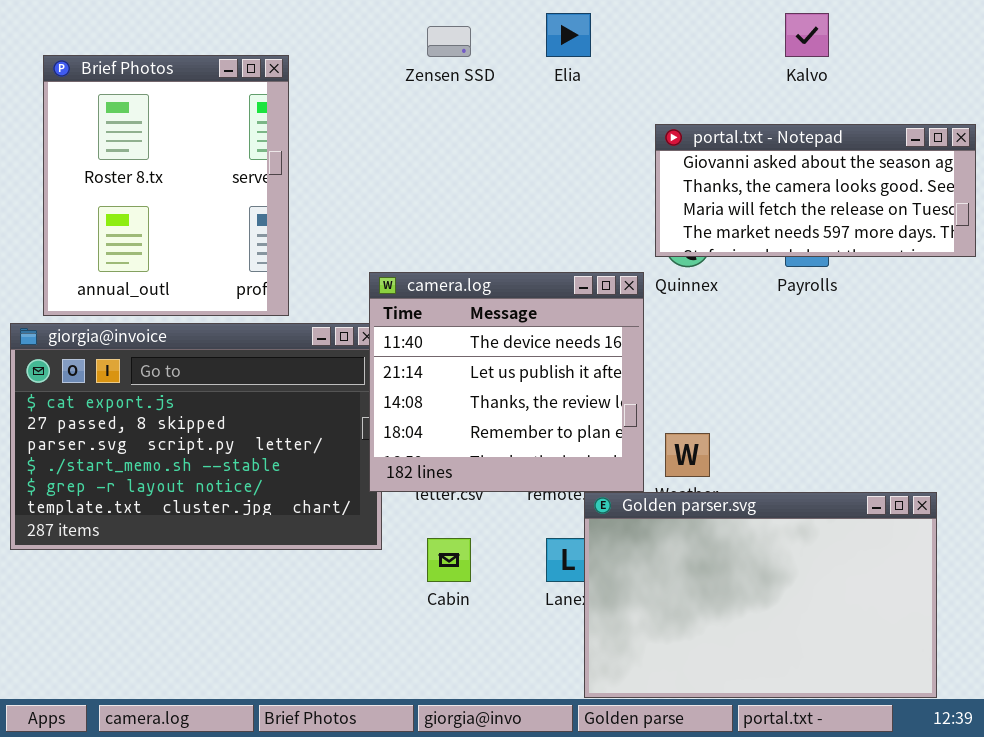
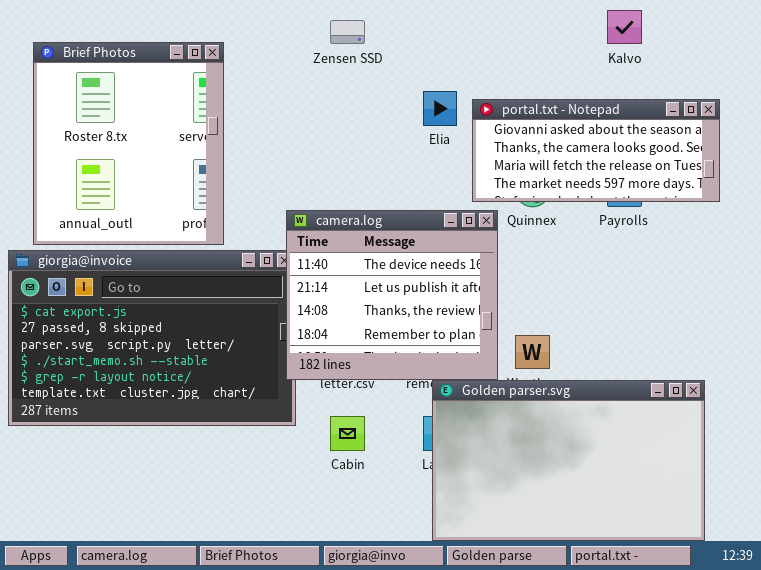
Elia: [546,13,591,57] -> [423,91,457,126], moved
portal.txt - Notepad: [655,124,976,257] -> [472,99,720,202], moved
Golden parser.svg: [584,492,937,698] -> [432,380,705,541], moved

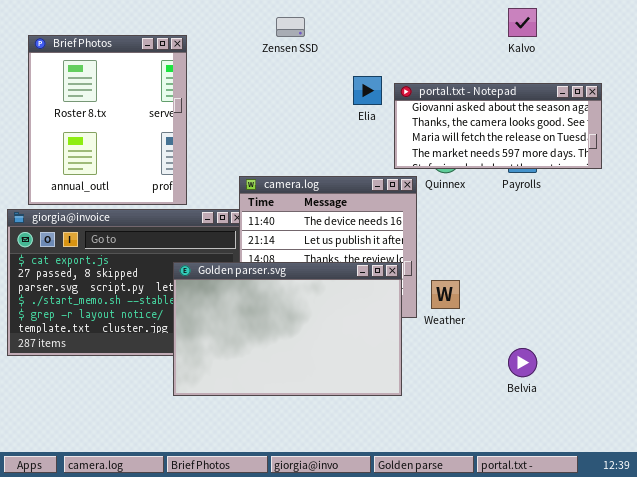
Golden parser.svg: [432,380,705,541] -> [173,262,402,396], moved

